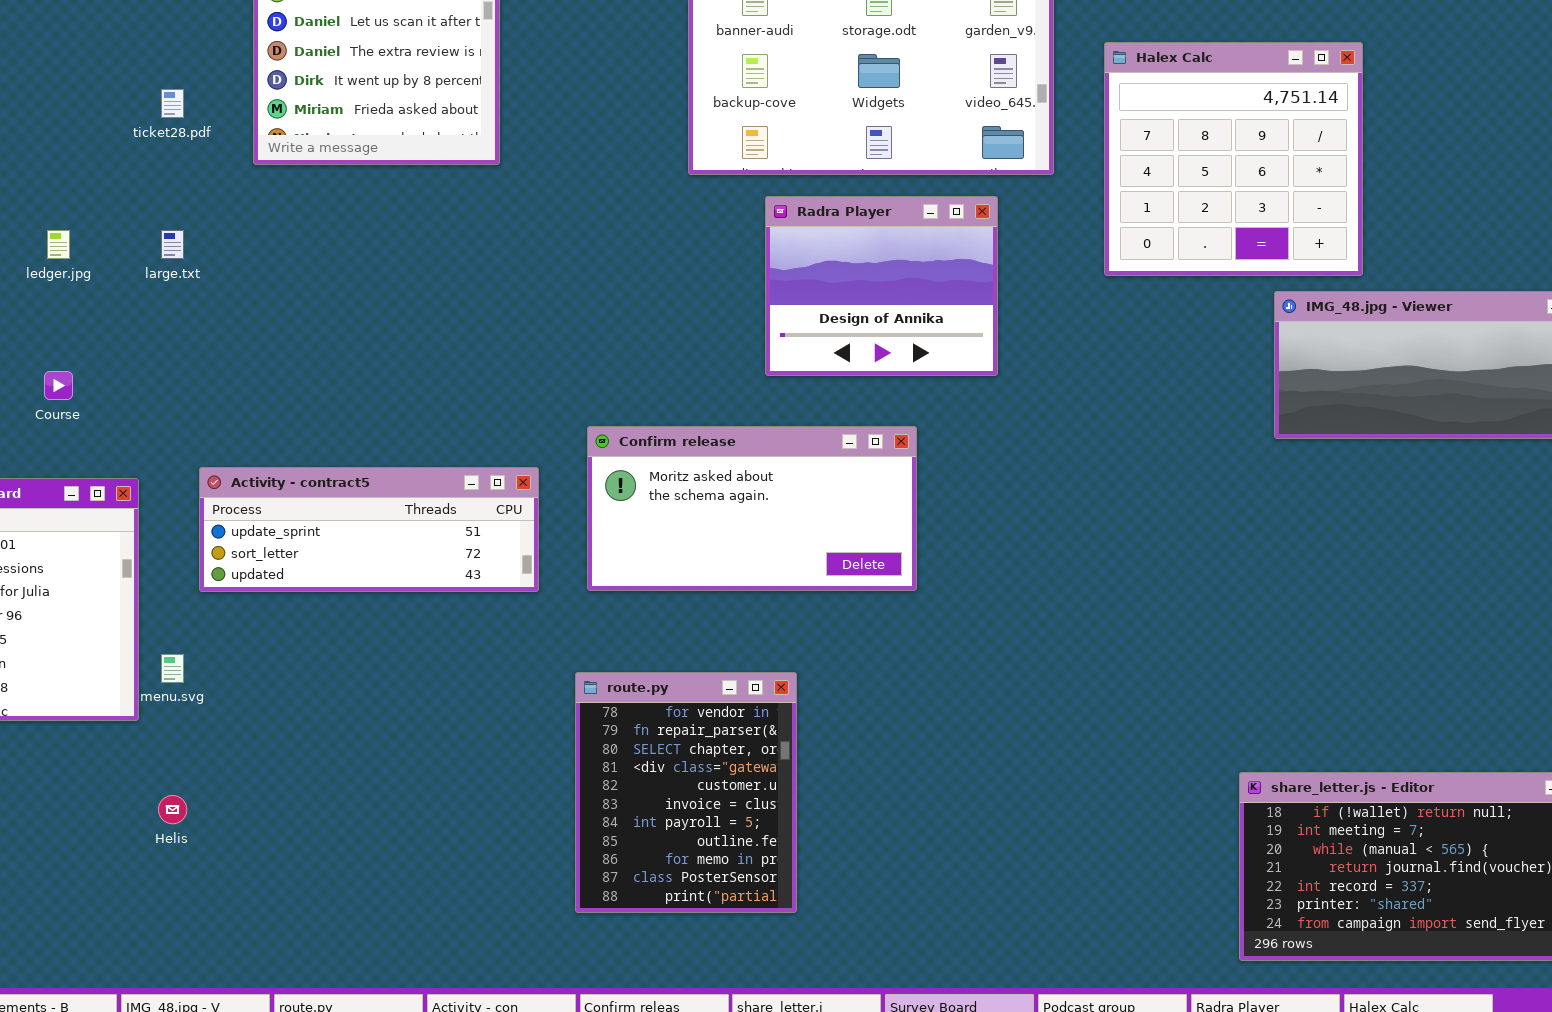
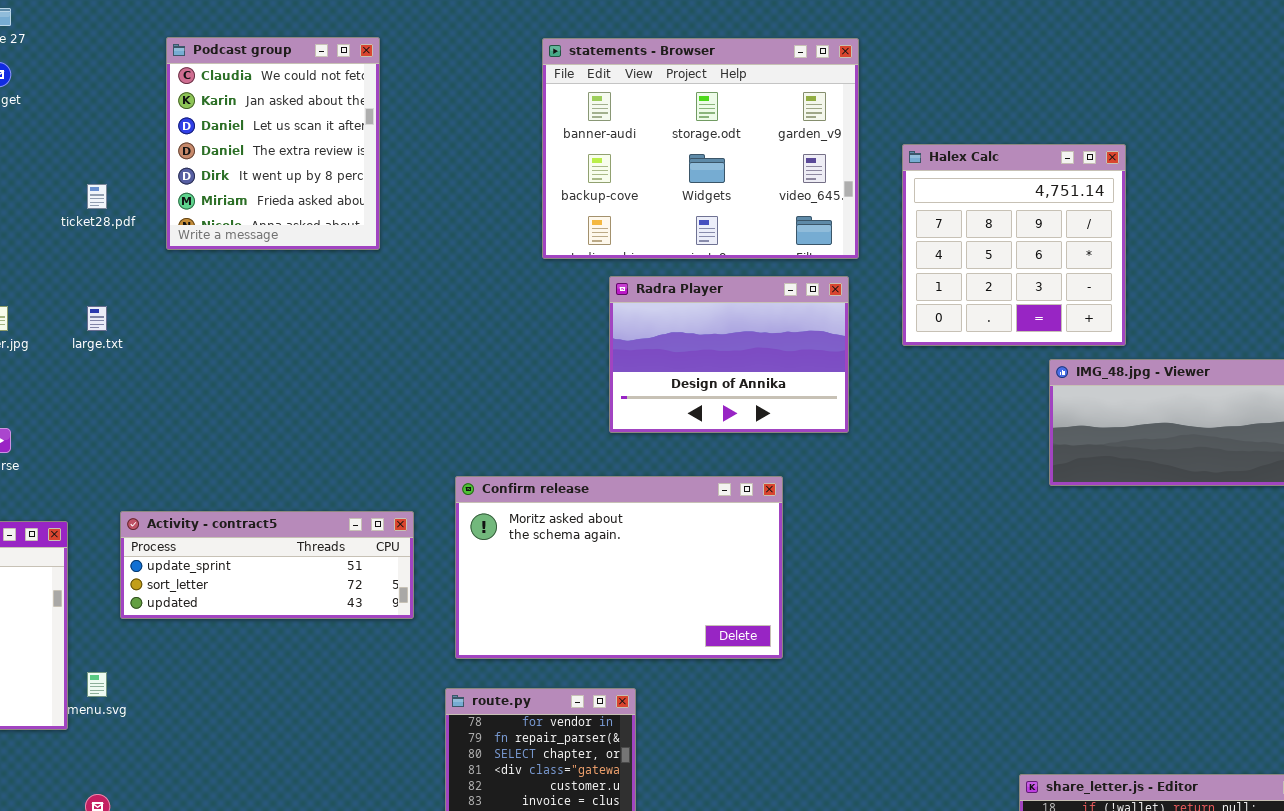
Radra Player: [765,196,998,376] -> [609,276,849,433], resized
Confirm release: [587,426,917,591] -> [455,476,783,659], resized

